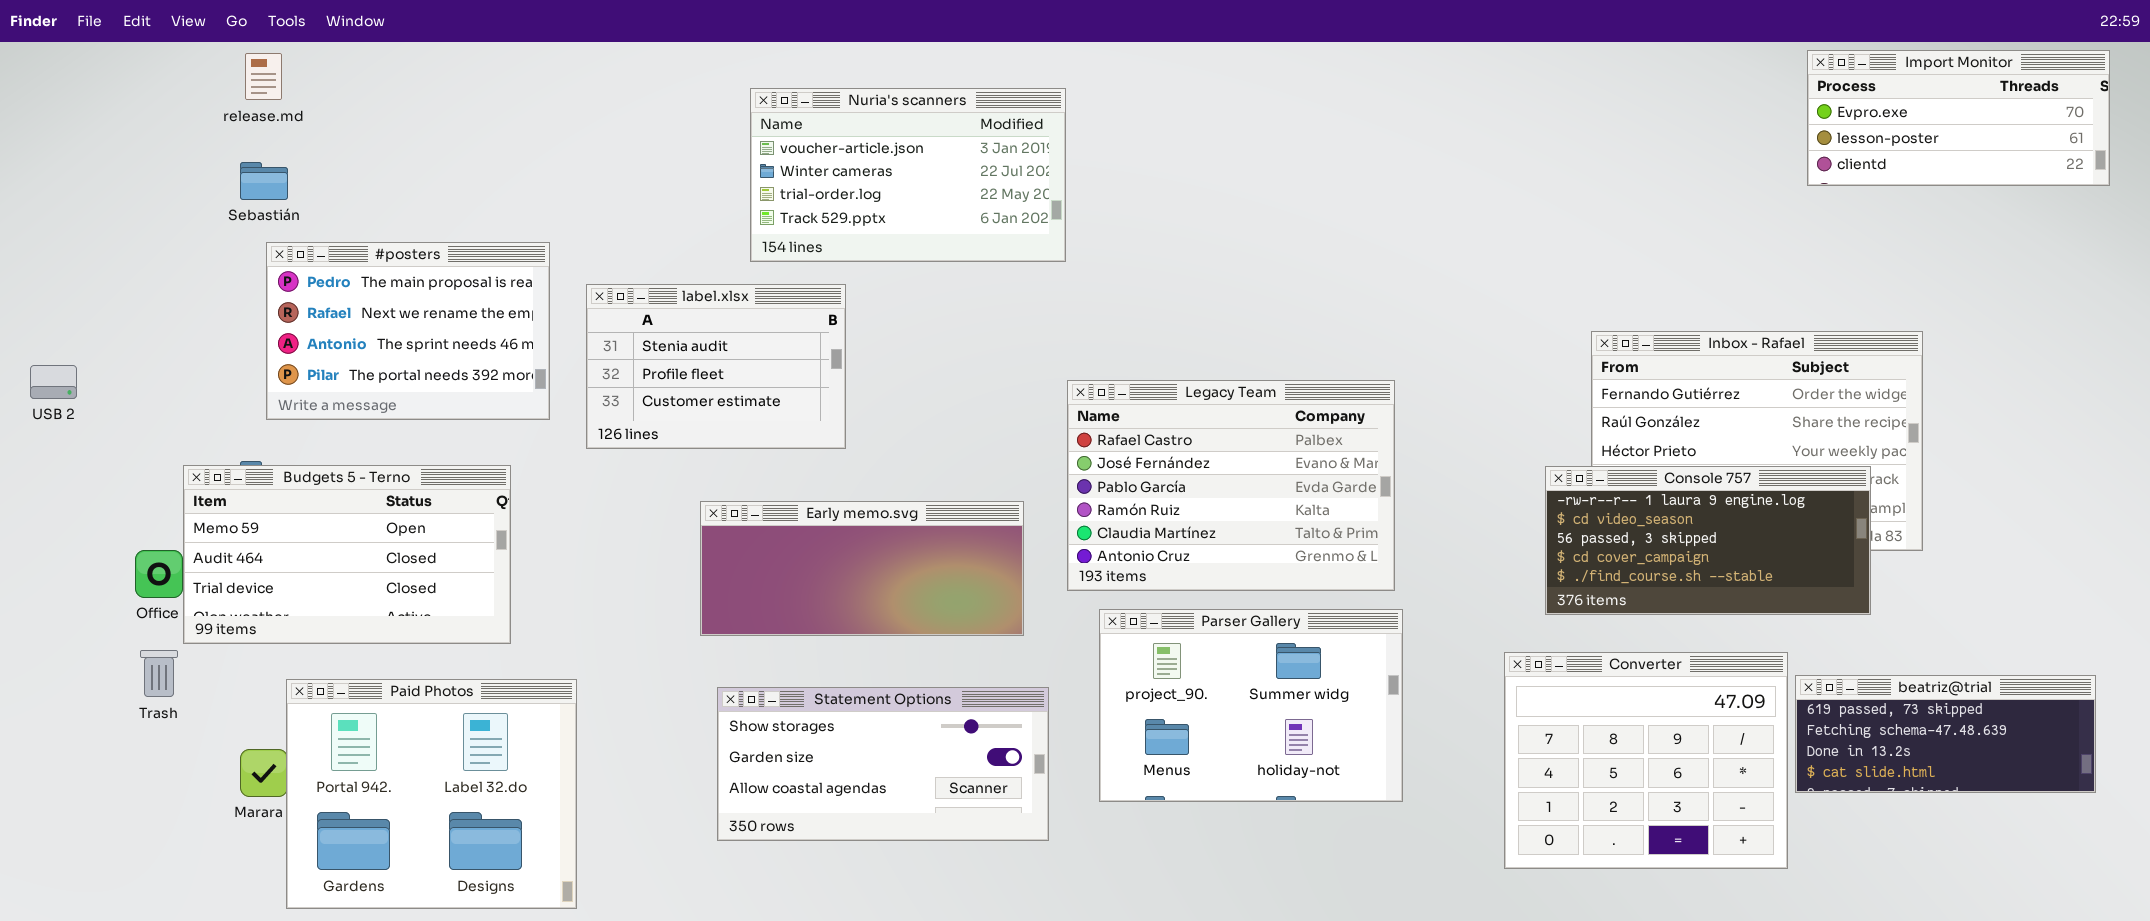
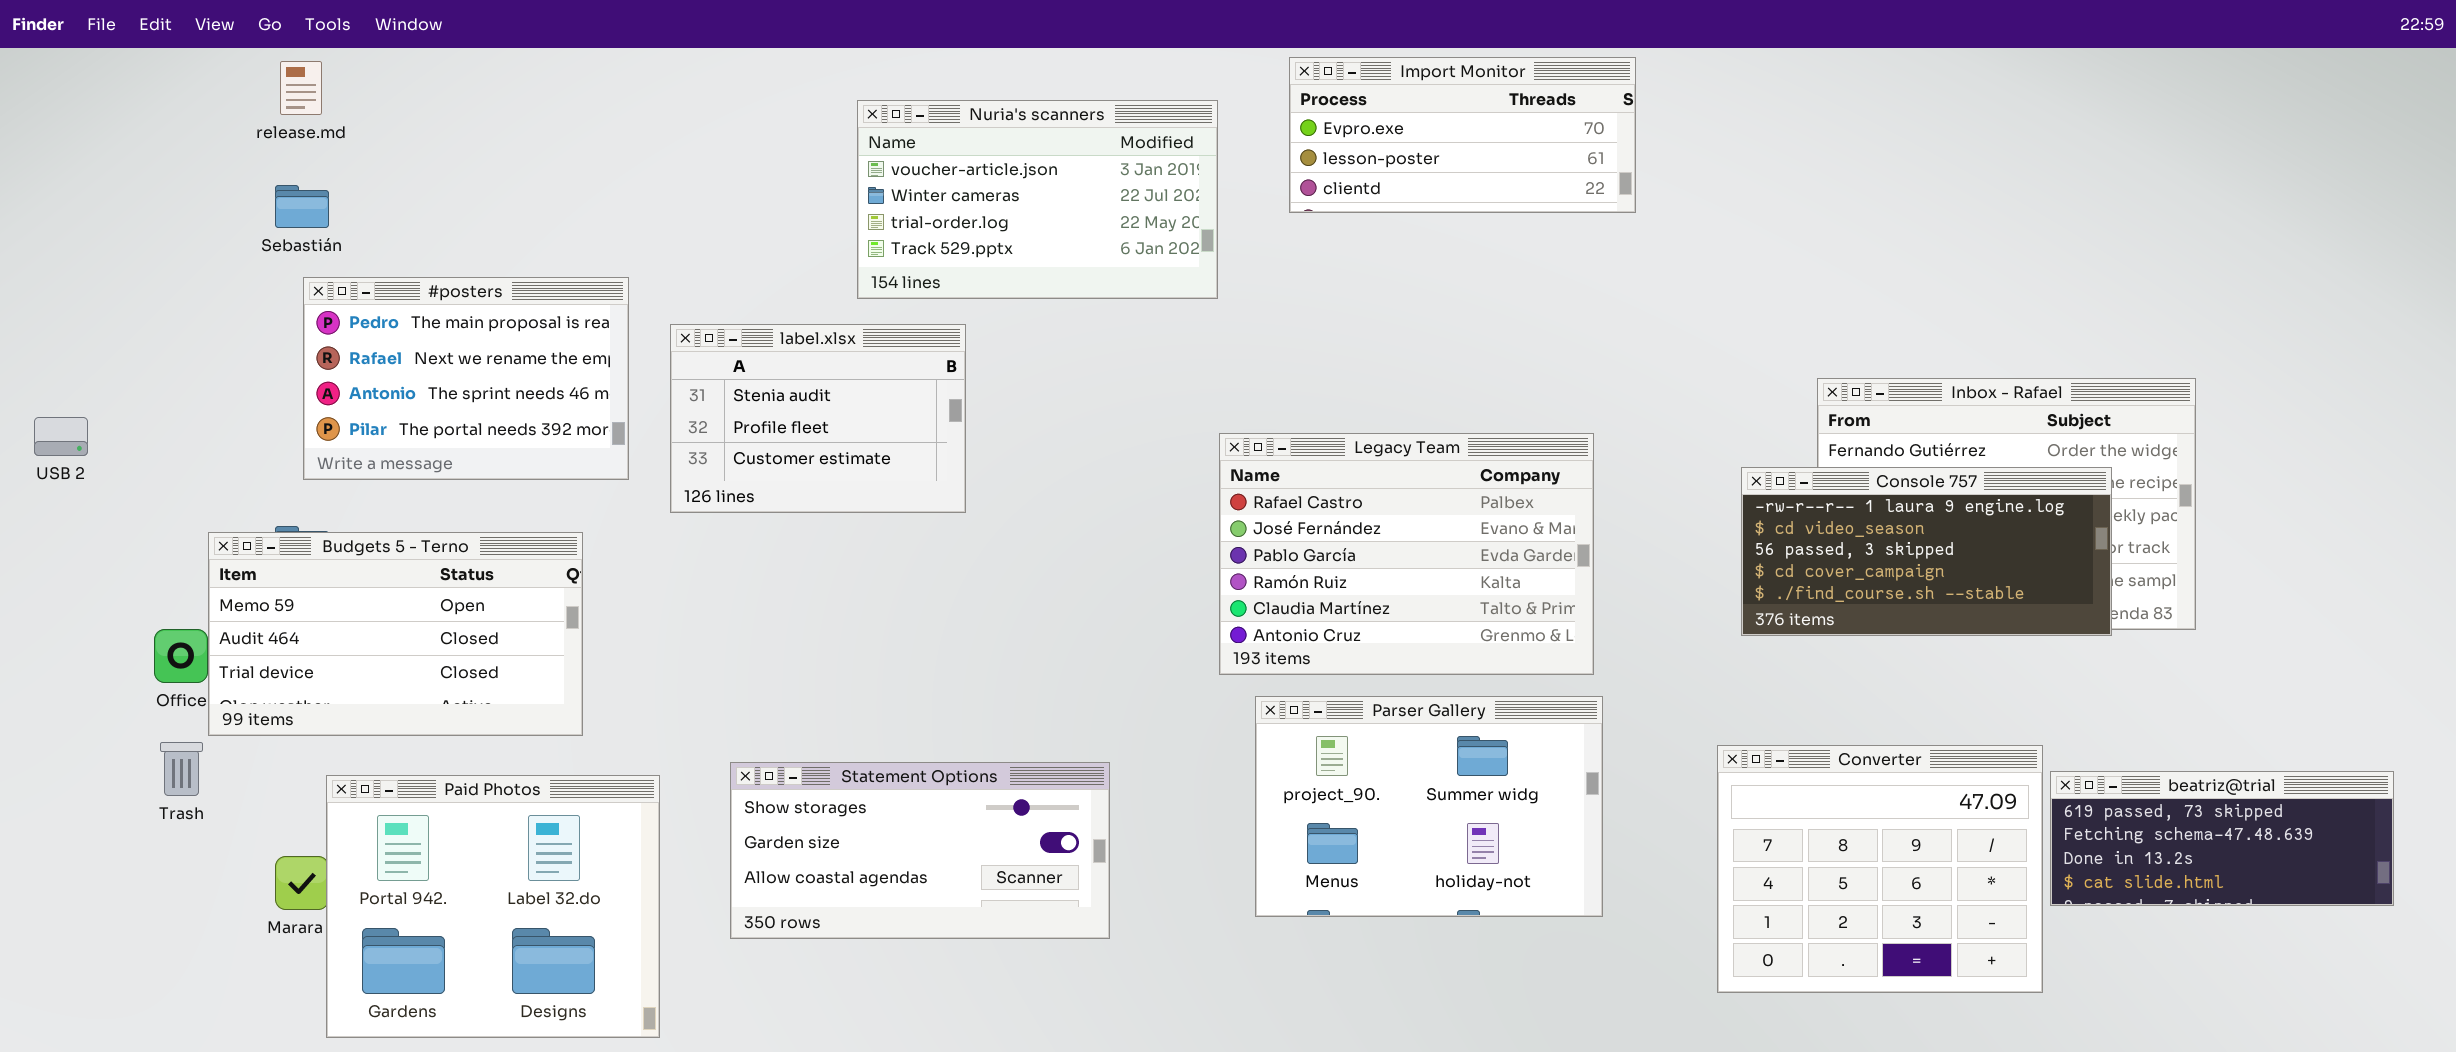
Import Monitor: [1807,50,2110,186] -> [1289,57,1636,213], moved
Console 757: [1545,466,1871,615] -> [1741,467,2112,636], moved
Early memo.svg: [700,501,1024,636] -> none, closed
Statement Options: [717,687,1049,841] -> [730,762,1110,939], moved

